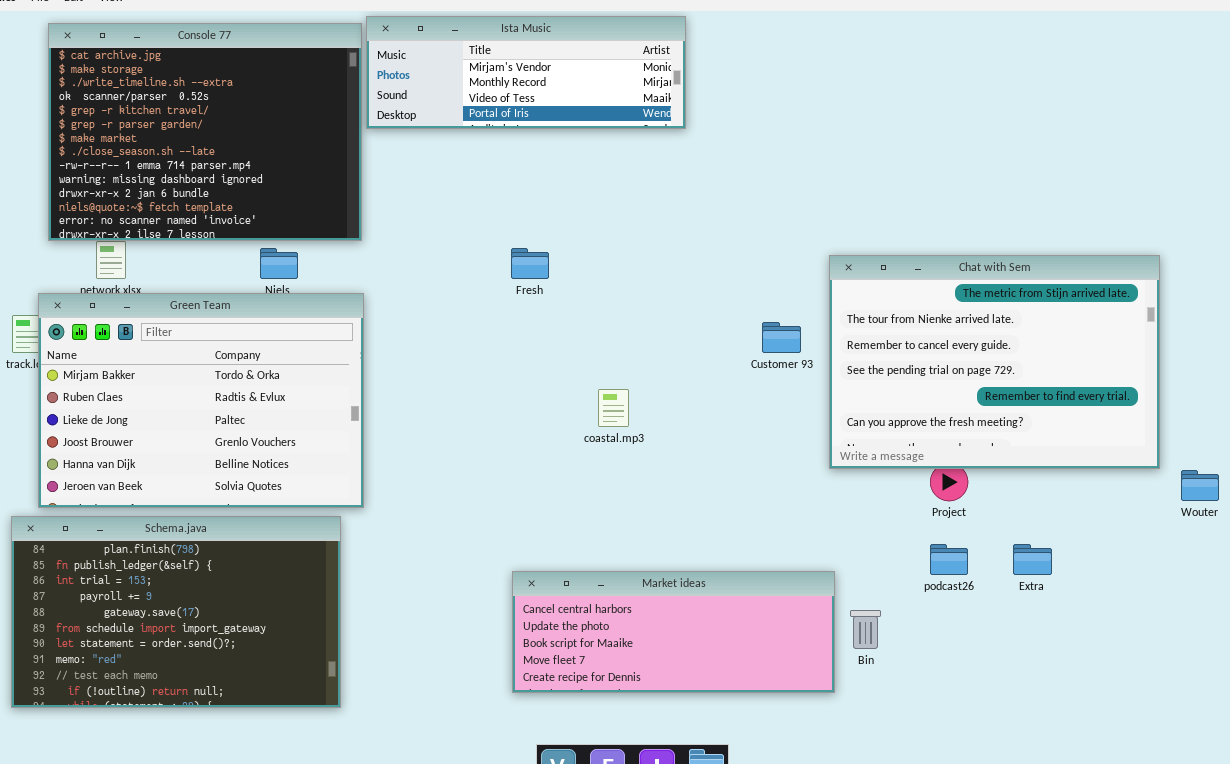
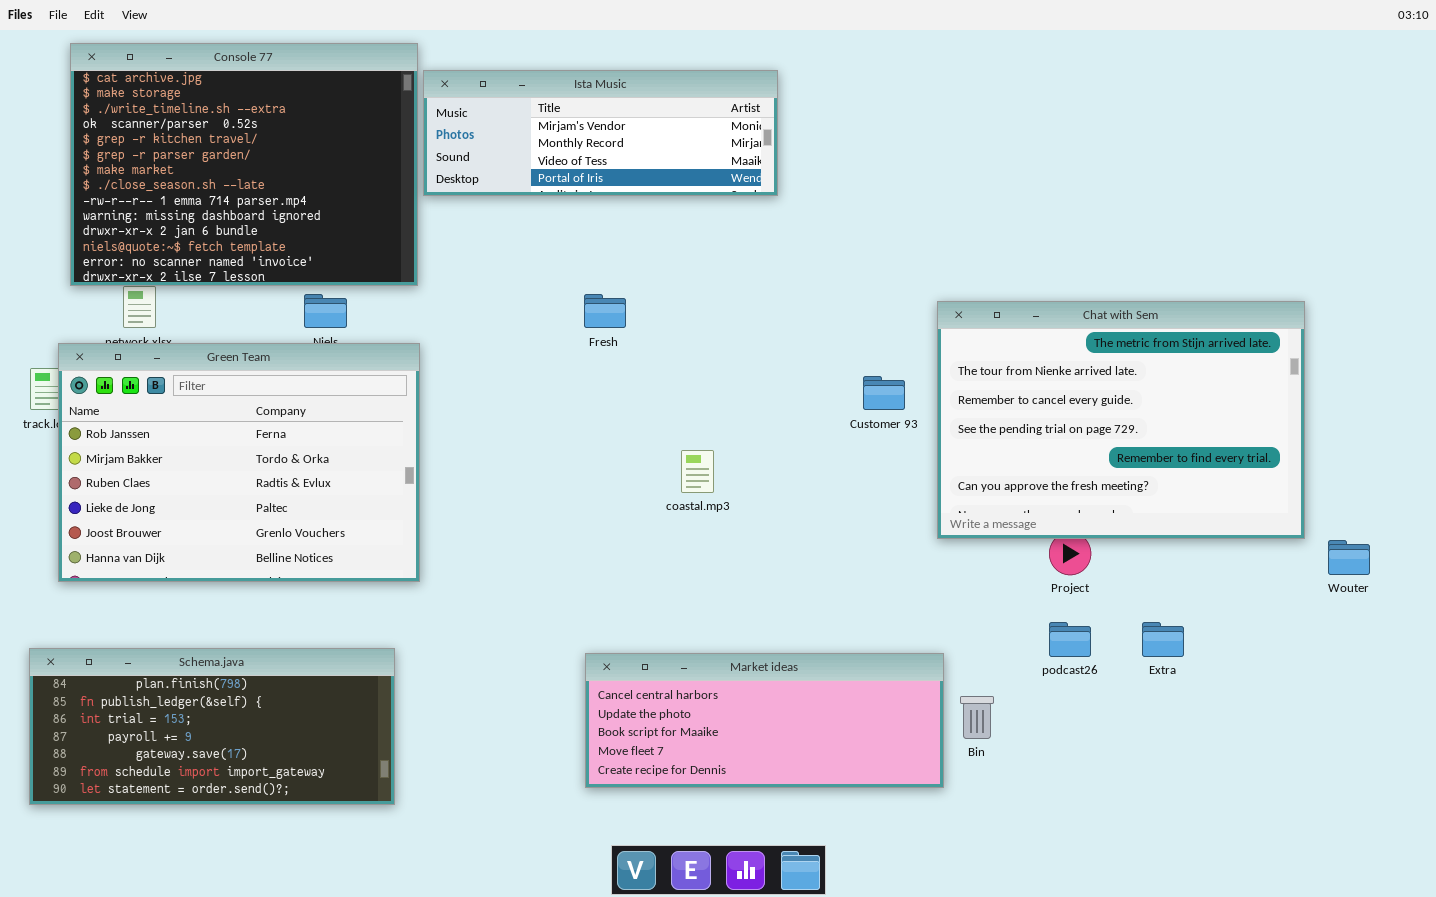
Ista Music: [366,16,686,129] -> [423,70,778,196], moved
Green Team: [38,293,364,508] -> [58,343,420,582], scrolled up 1 row
Schema.java: [11,516,341,708] -> [29,648,395,805], resized

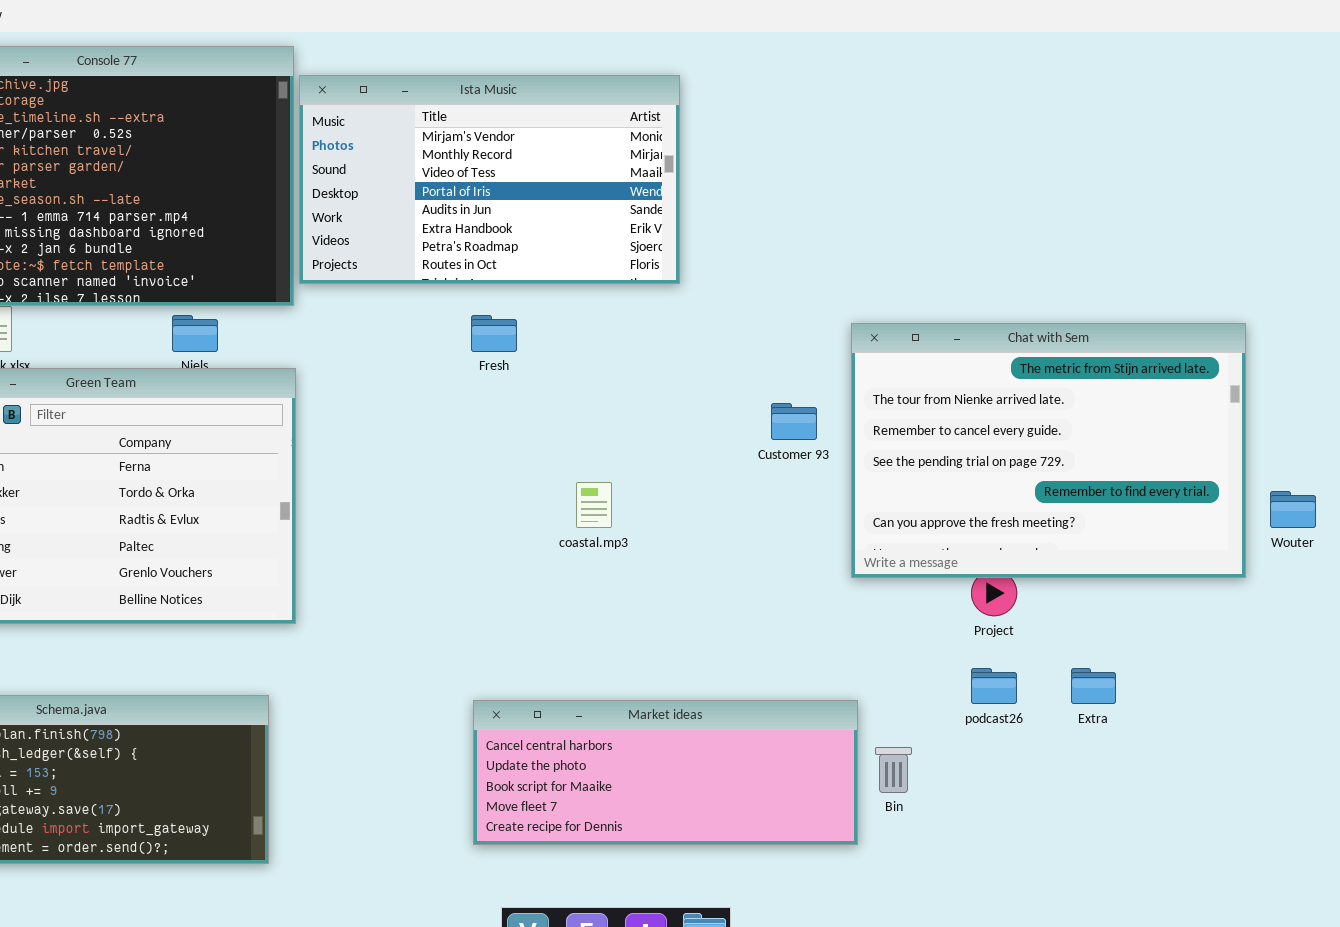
Ista Music: [423,70,778,196] -> [299,75,680,284], resized
Wouter: [1328,540,1370,575] -> [1270,491,1316,528], moved

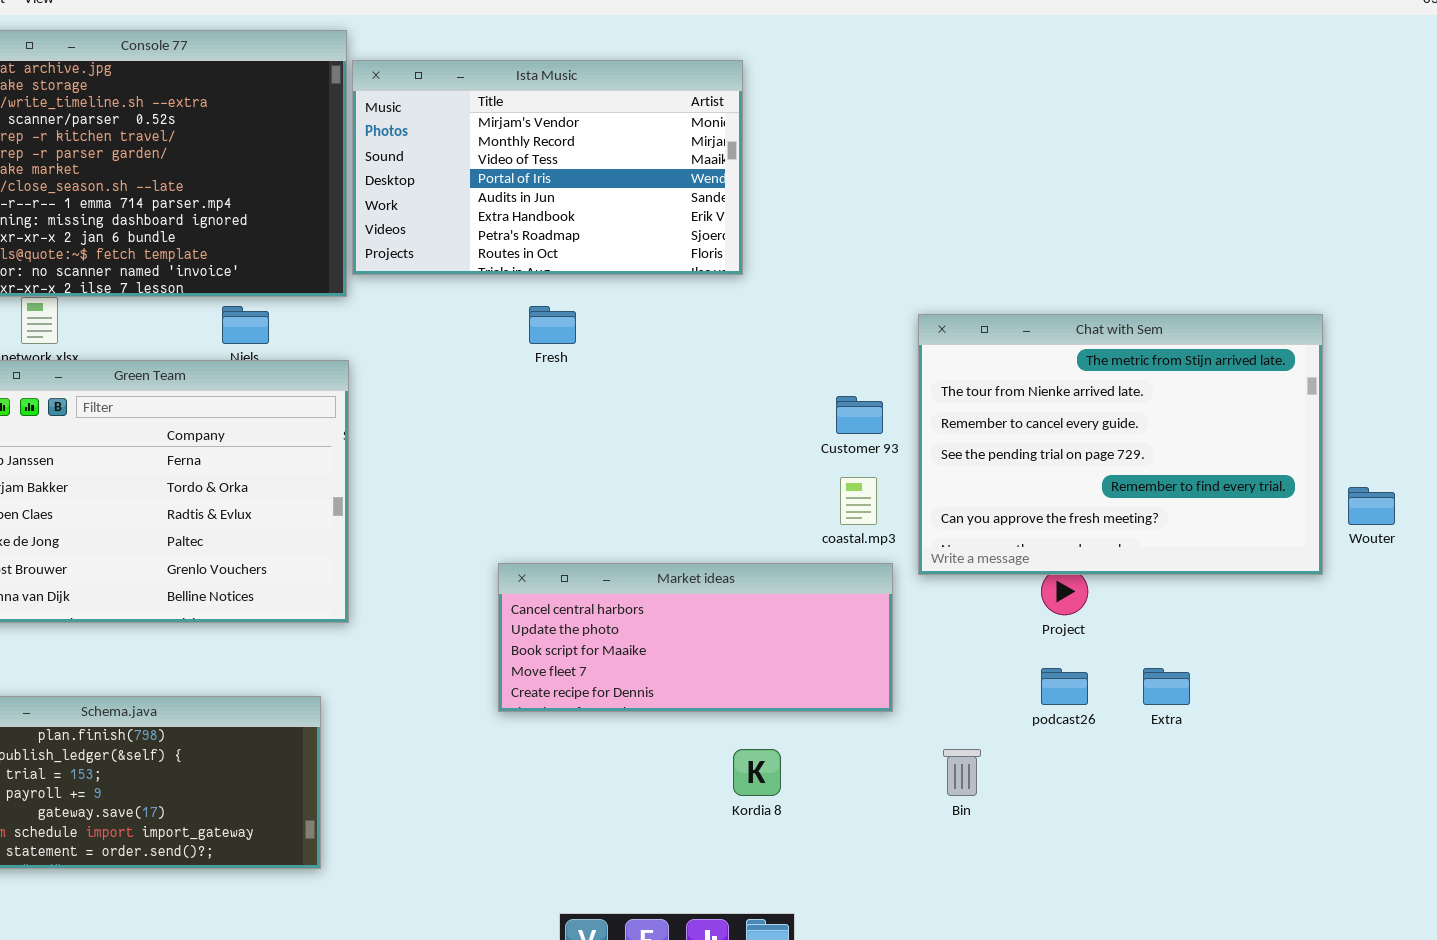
coastal.mp3: [576,482,612,528] -> [840,477,877,525], moved
Market ideas: [473,700,858,845] -> [498,563,893,712], moved

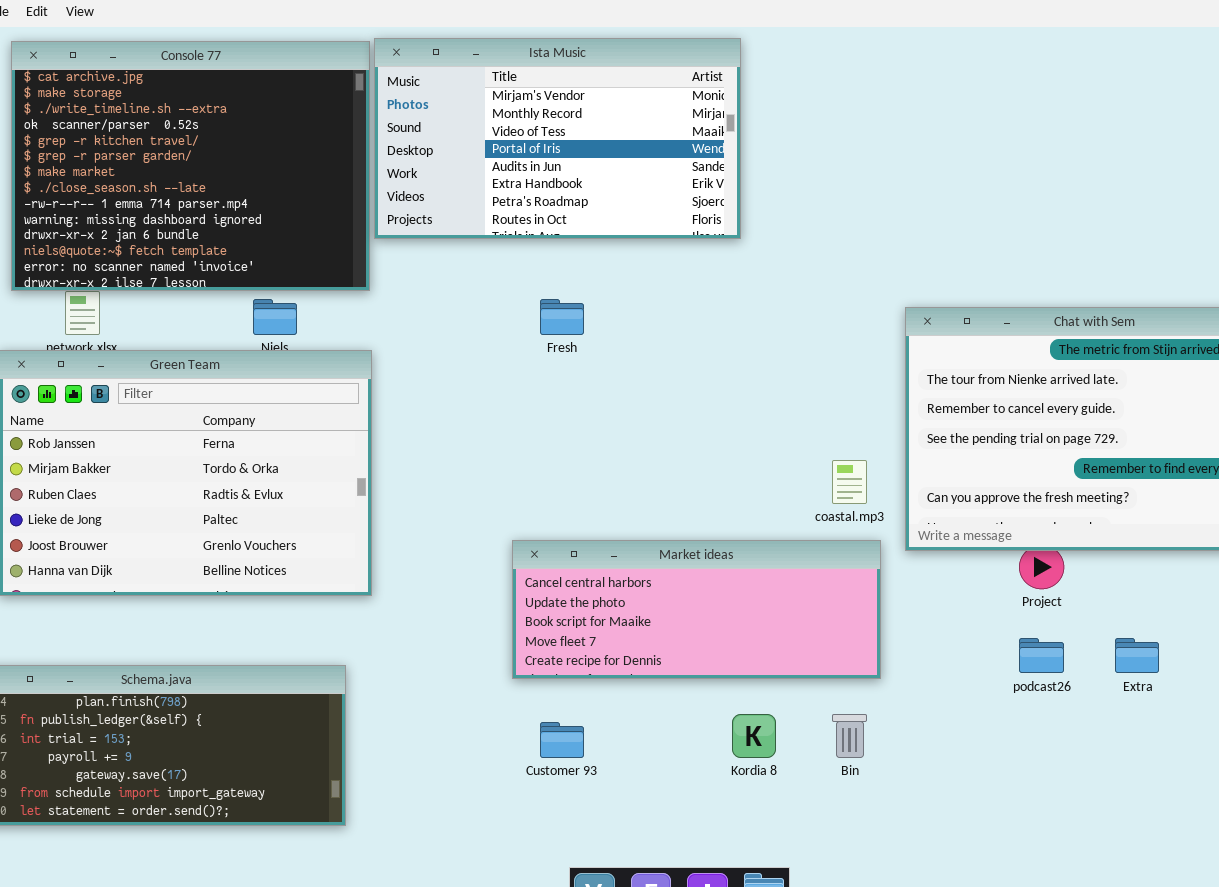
Ista Music: [352,60,743,275] -> [374,38,741,239], moved
Customer 93: [836,396,883,434] -> [540,722,584,758], moved
Bin: [943,749,981,796] -> [832,714,867,758], moved

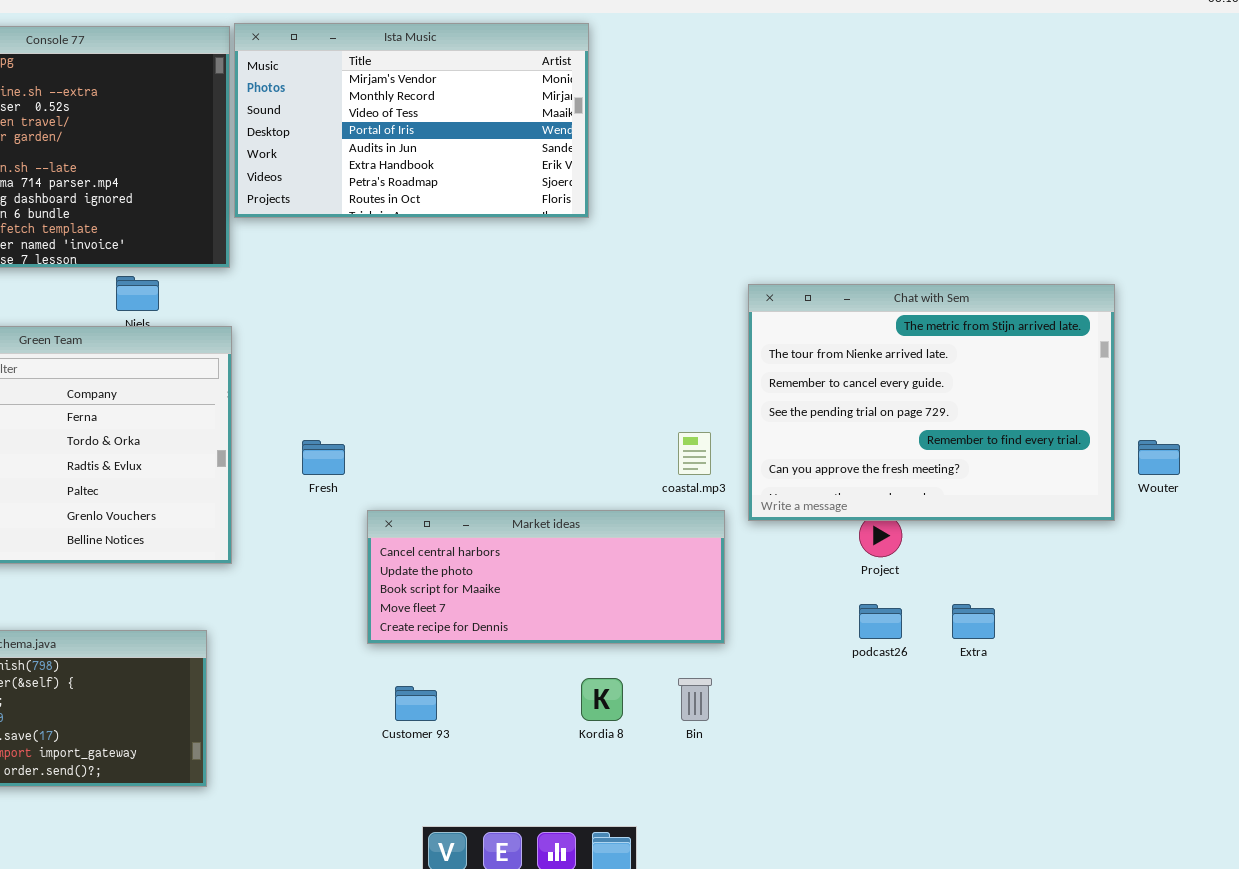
Fresh: [540,299,584,335] -> [302,440,345,475], moved

